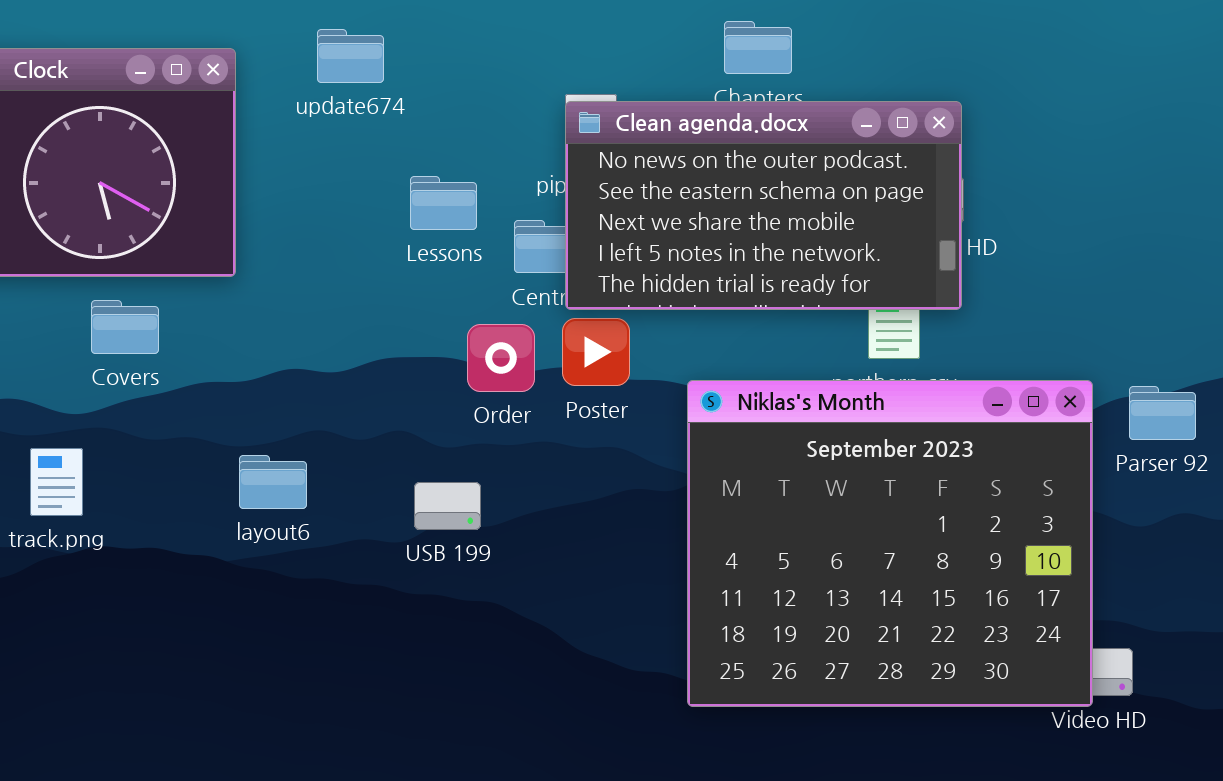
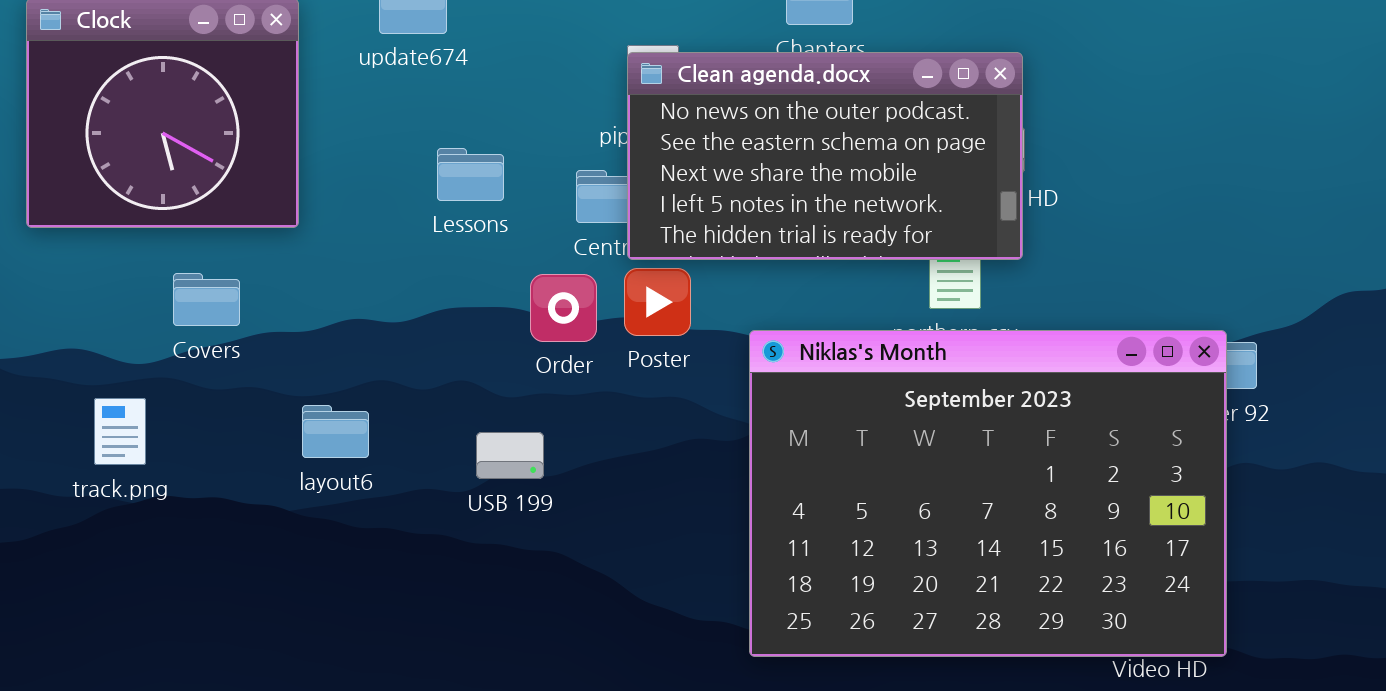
Lessons: [410,176,477,230] -> [437,148,504,201], moved
Covers: [91,300,159,354] -> [173,273,240,326], moved
Niklas's Month: [687,380,1093,707] -> [749,330,1227,657], resized

